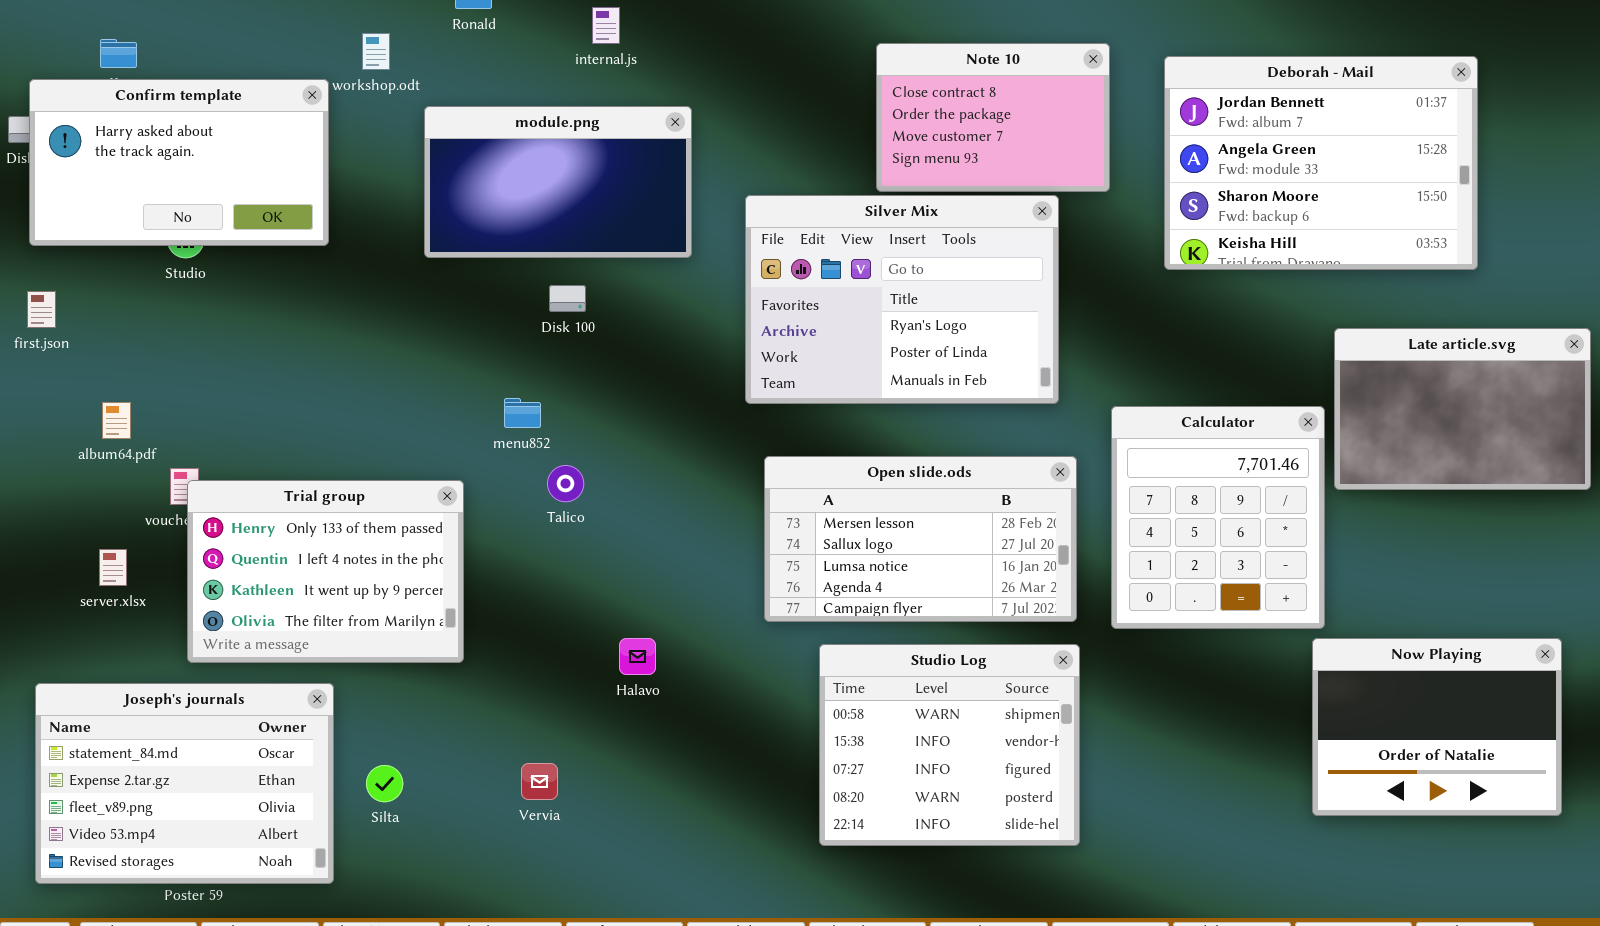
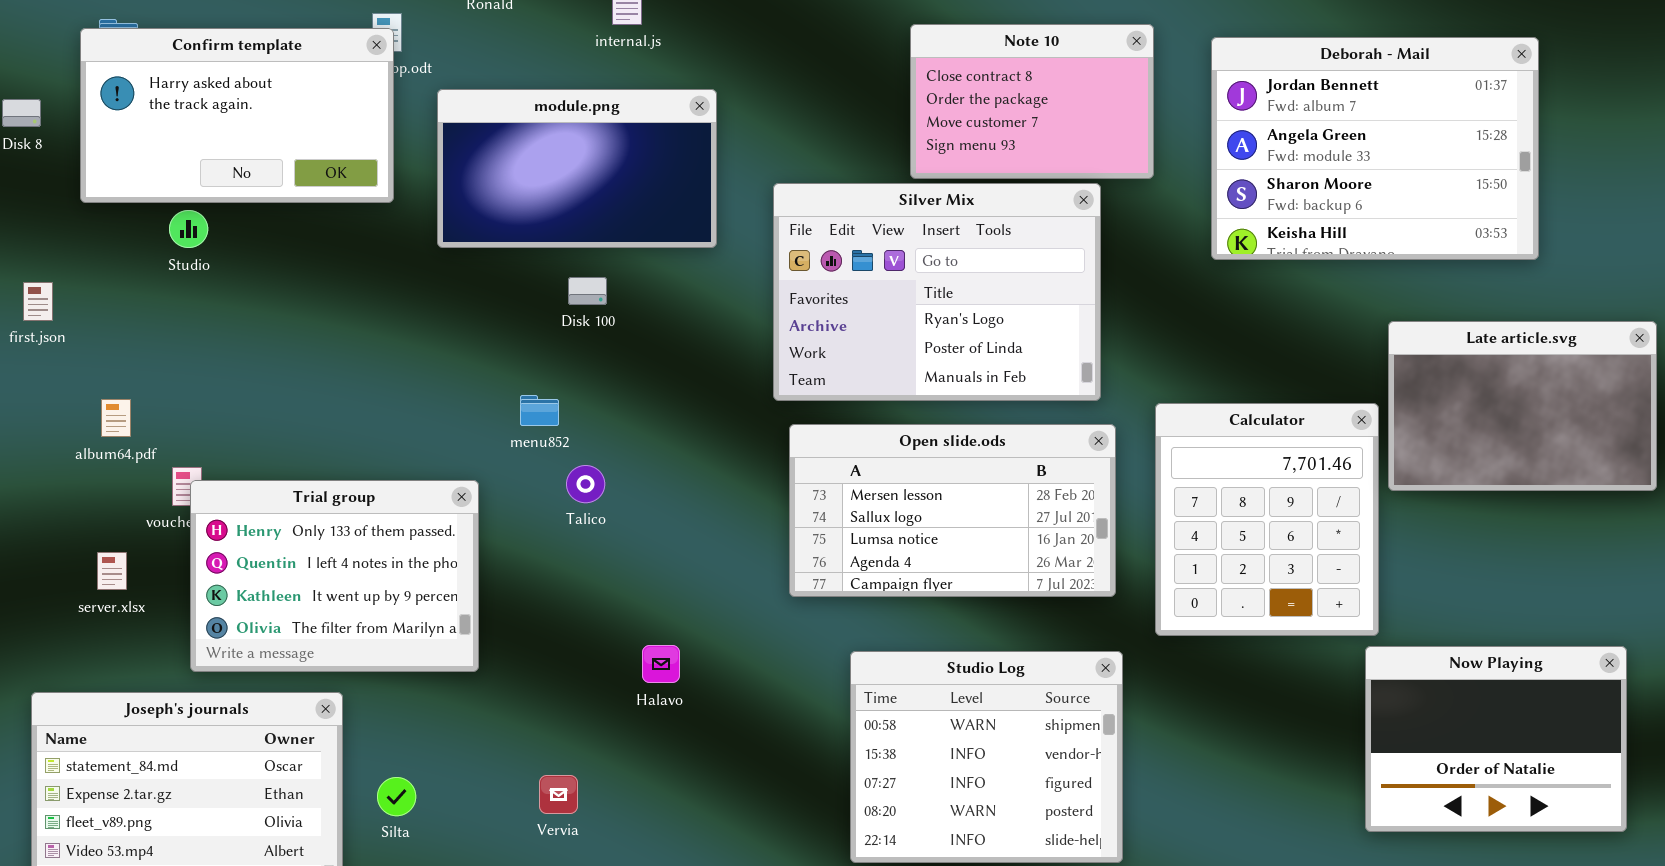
Confirm template: [29,79,329,246] -> [80,28,394,203], moved
Open slide.ods: [764,456,1077,622] -> [789,424,1116,597], moved

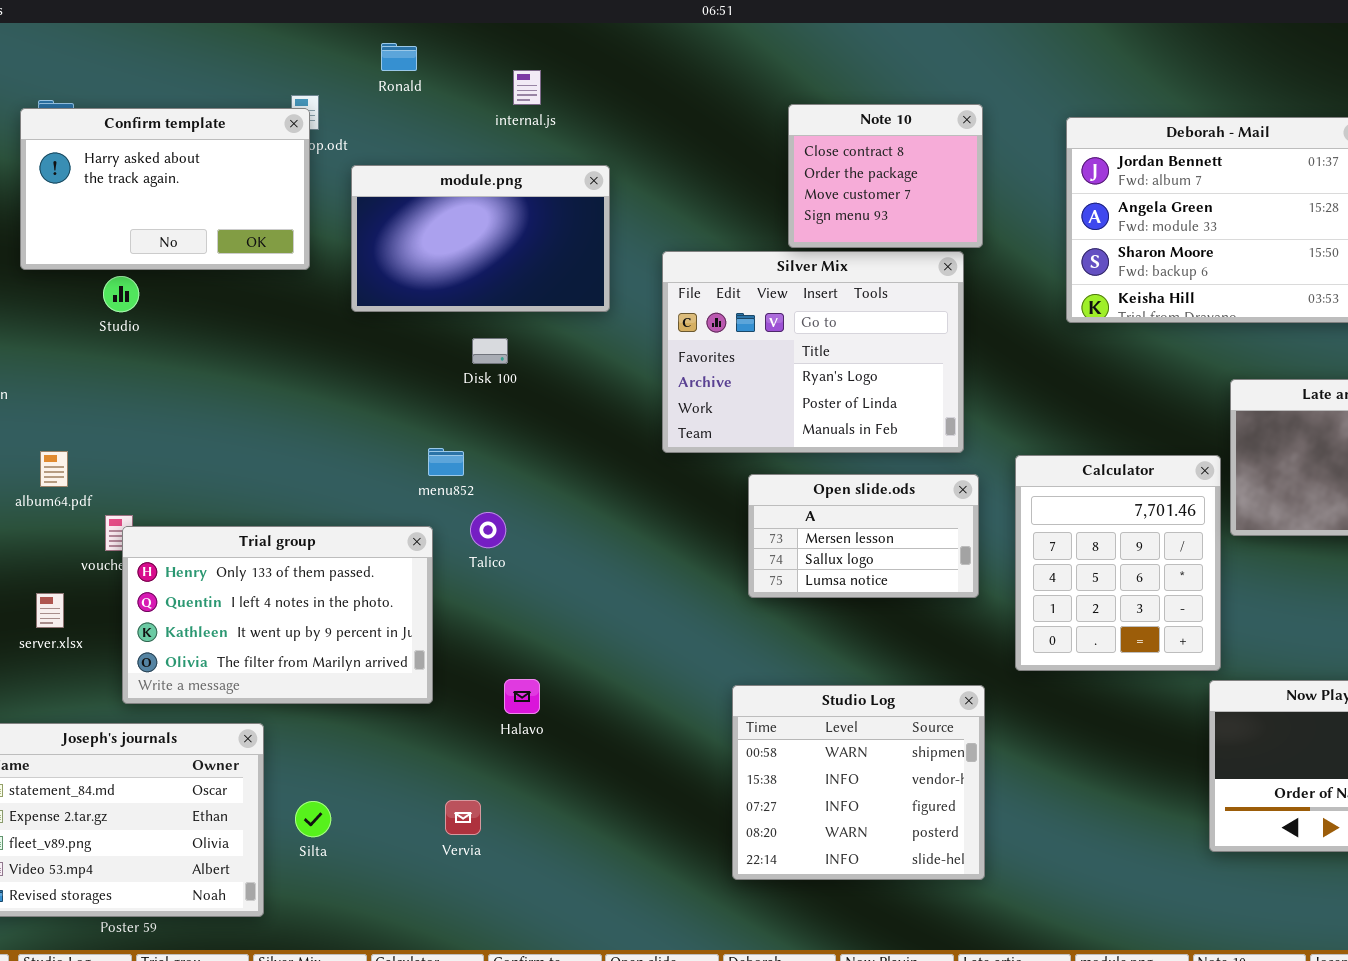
Note 10: [910,24,1154,179] -> [788,104,983,248], resized
Open slide.ods: [789,424,1116,597] -> [748,474,979,598], resized
Trial group: [190,480,479,672] -> [122,526,433,704], resized
Halavo: [642,645,680,683] -> [504,679,540,714], moved

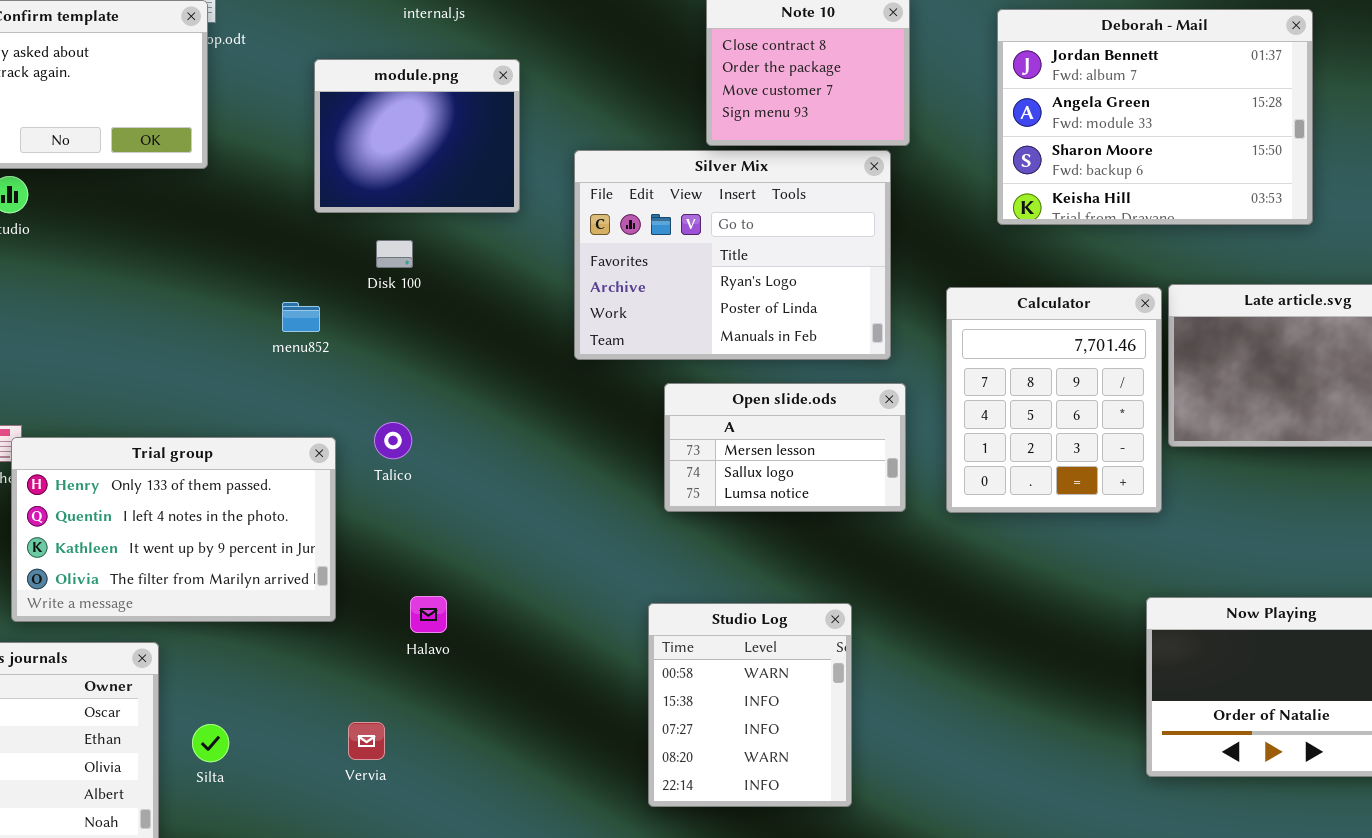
module.png: [351,165,610,312] -> [314,59,520,213], resized
menu852: [428,448,464,476] -> [282,302,320,332], moved
Calculator: [1015,455,1221,671] -> [946,287,1162,513], moved
Studio Log: [732,685,985,880] -> [648,603,852,807], resized

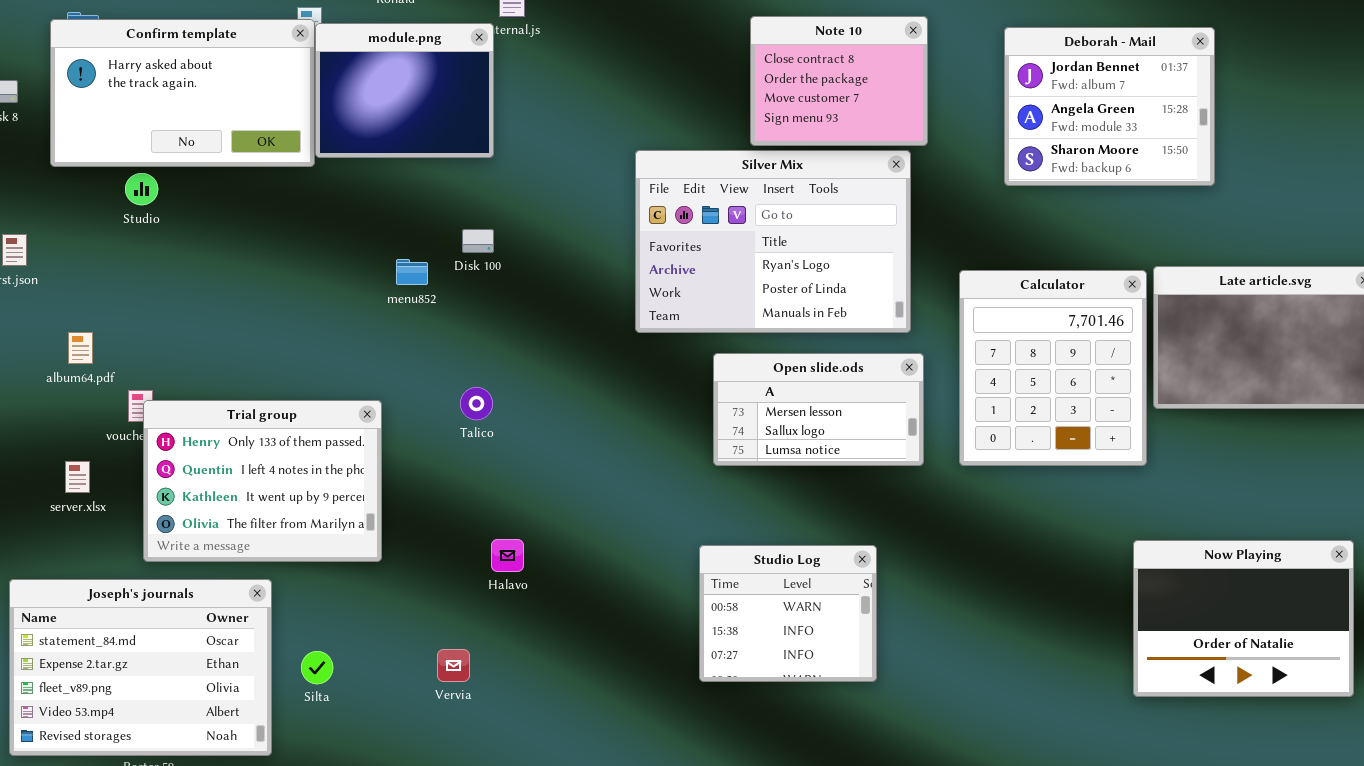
Deborah - Mail: [997,9,1313,225] -> [1004,27,1215,186], resized
module.png: [314,59,520,213] -> [315,23,494,158], moved
menu852: [282,302,320,332] -> [396,259,428,285], moved
Trial group: [11,437,336,622] -> [143,400,382,562], resized
Studio Log: [648,603,852,807] -> [699,545,877,682], resized

